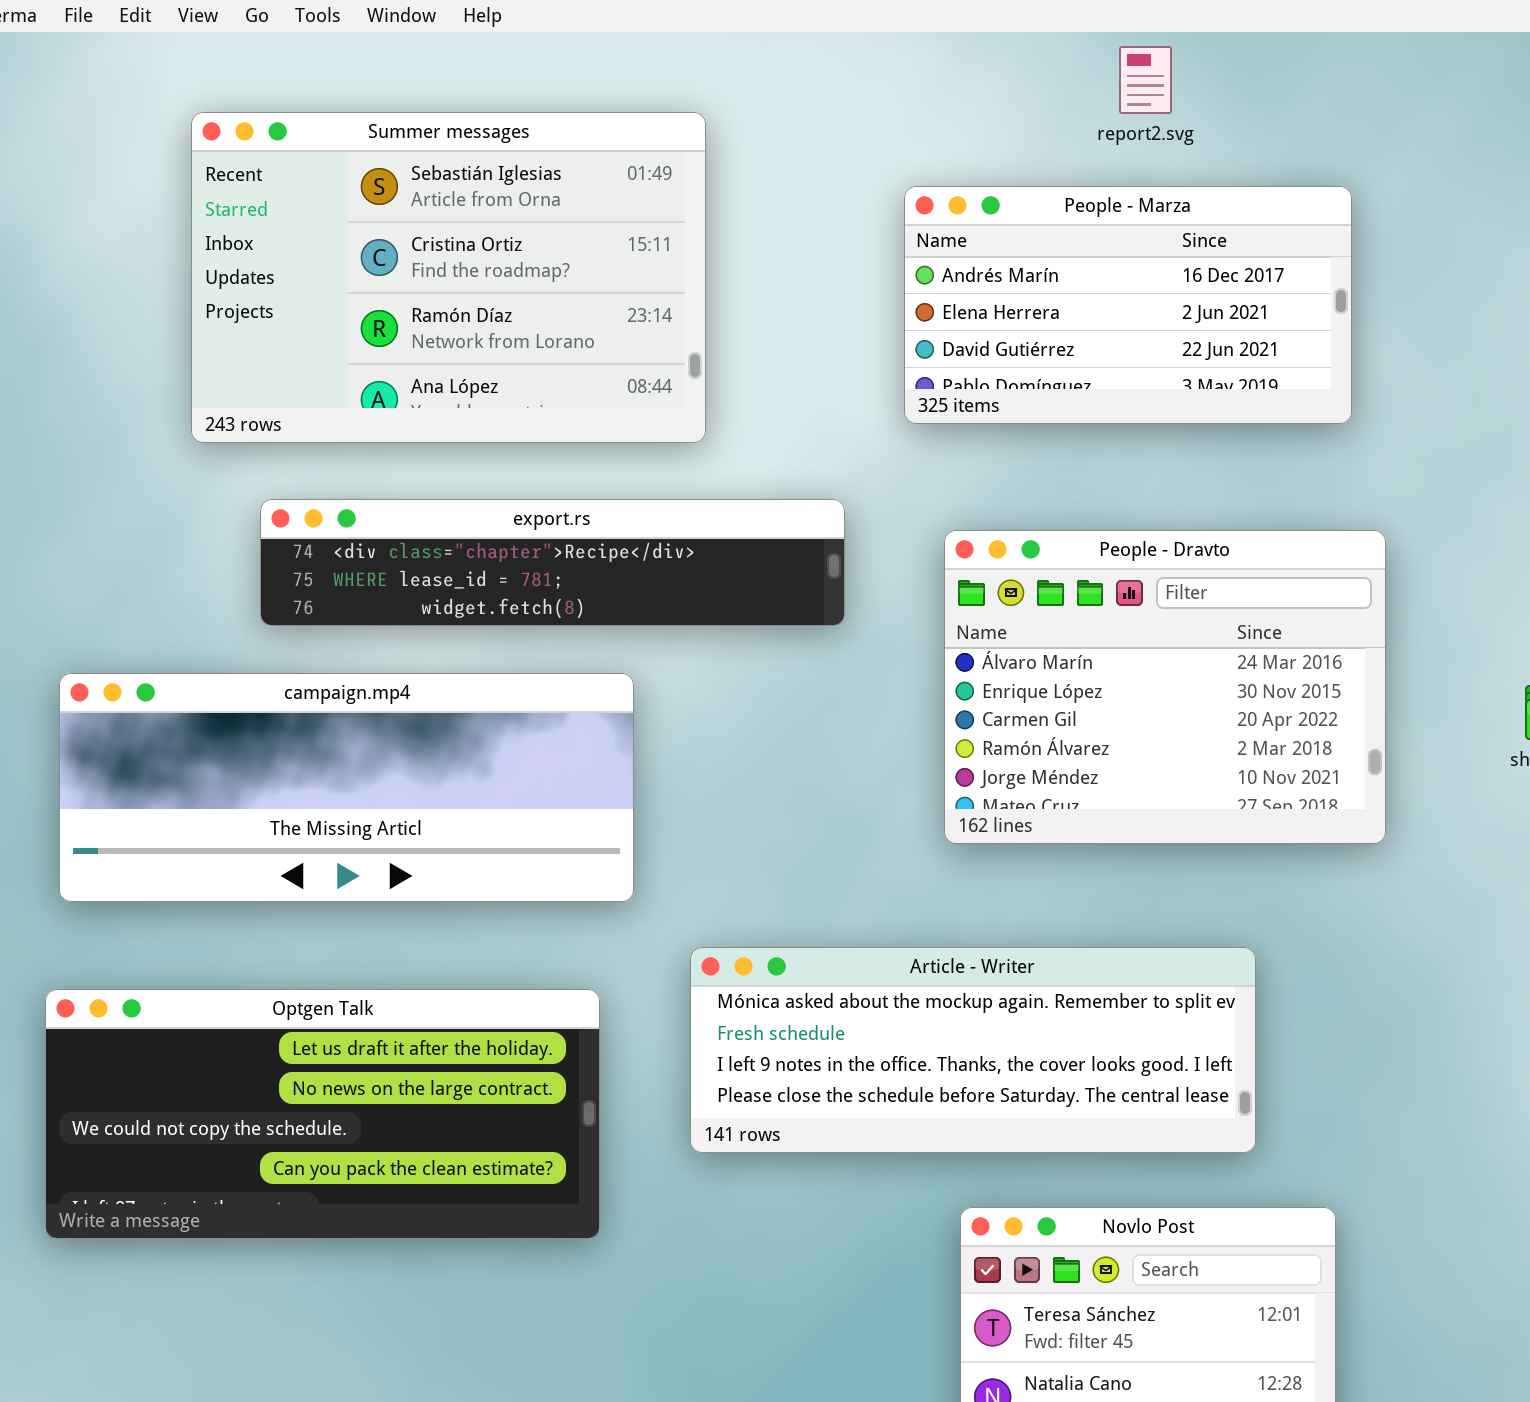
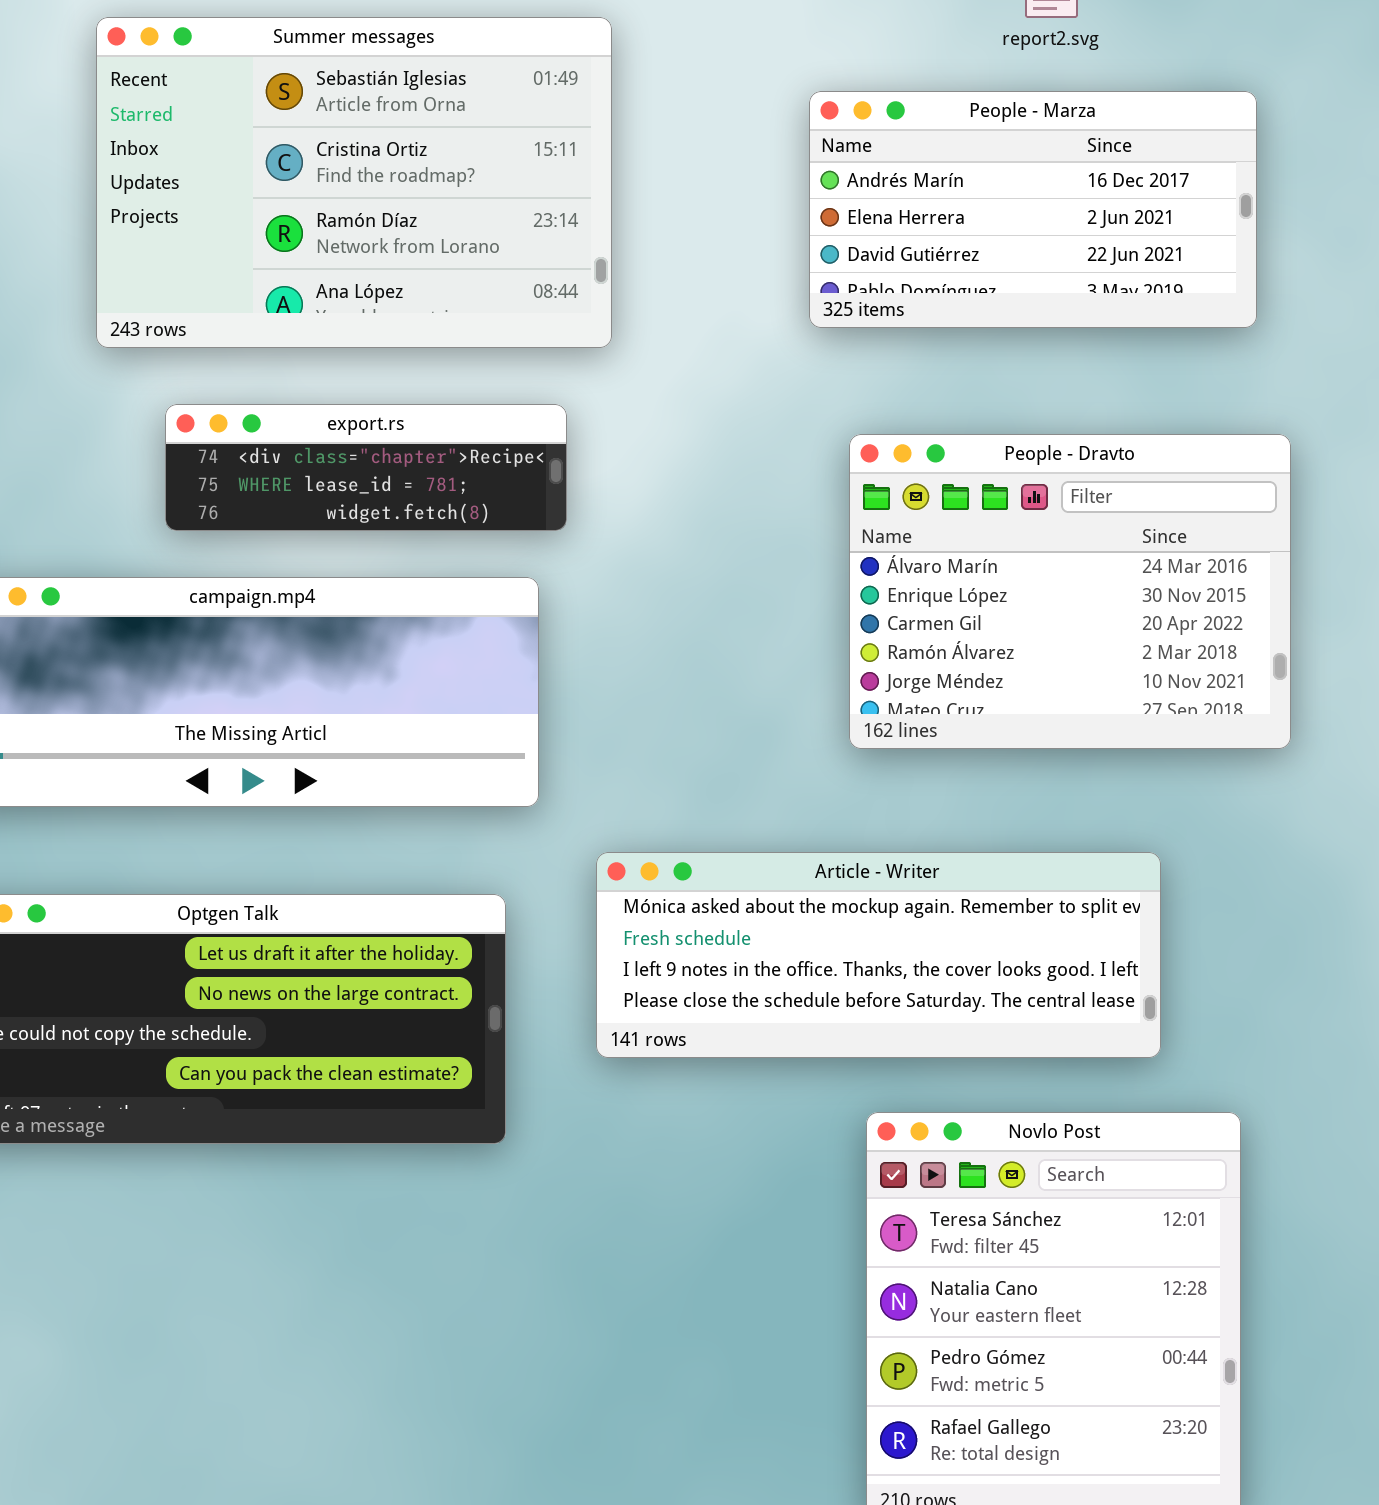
export.rs: [260,499,845,626] -> [165,404,567,531], resized

